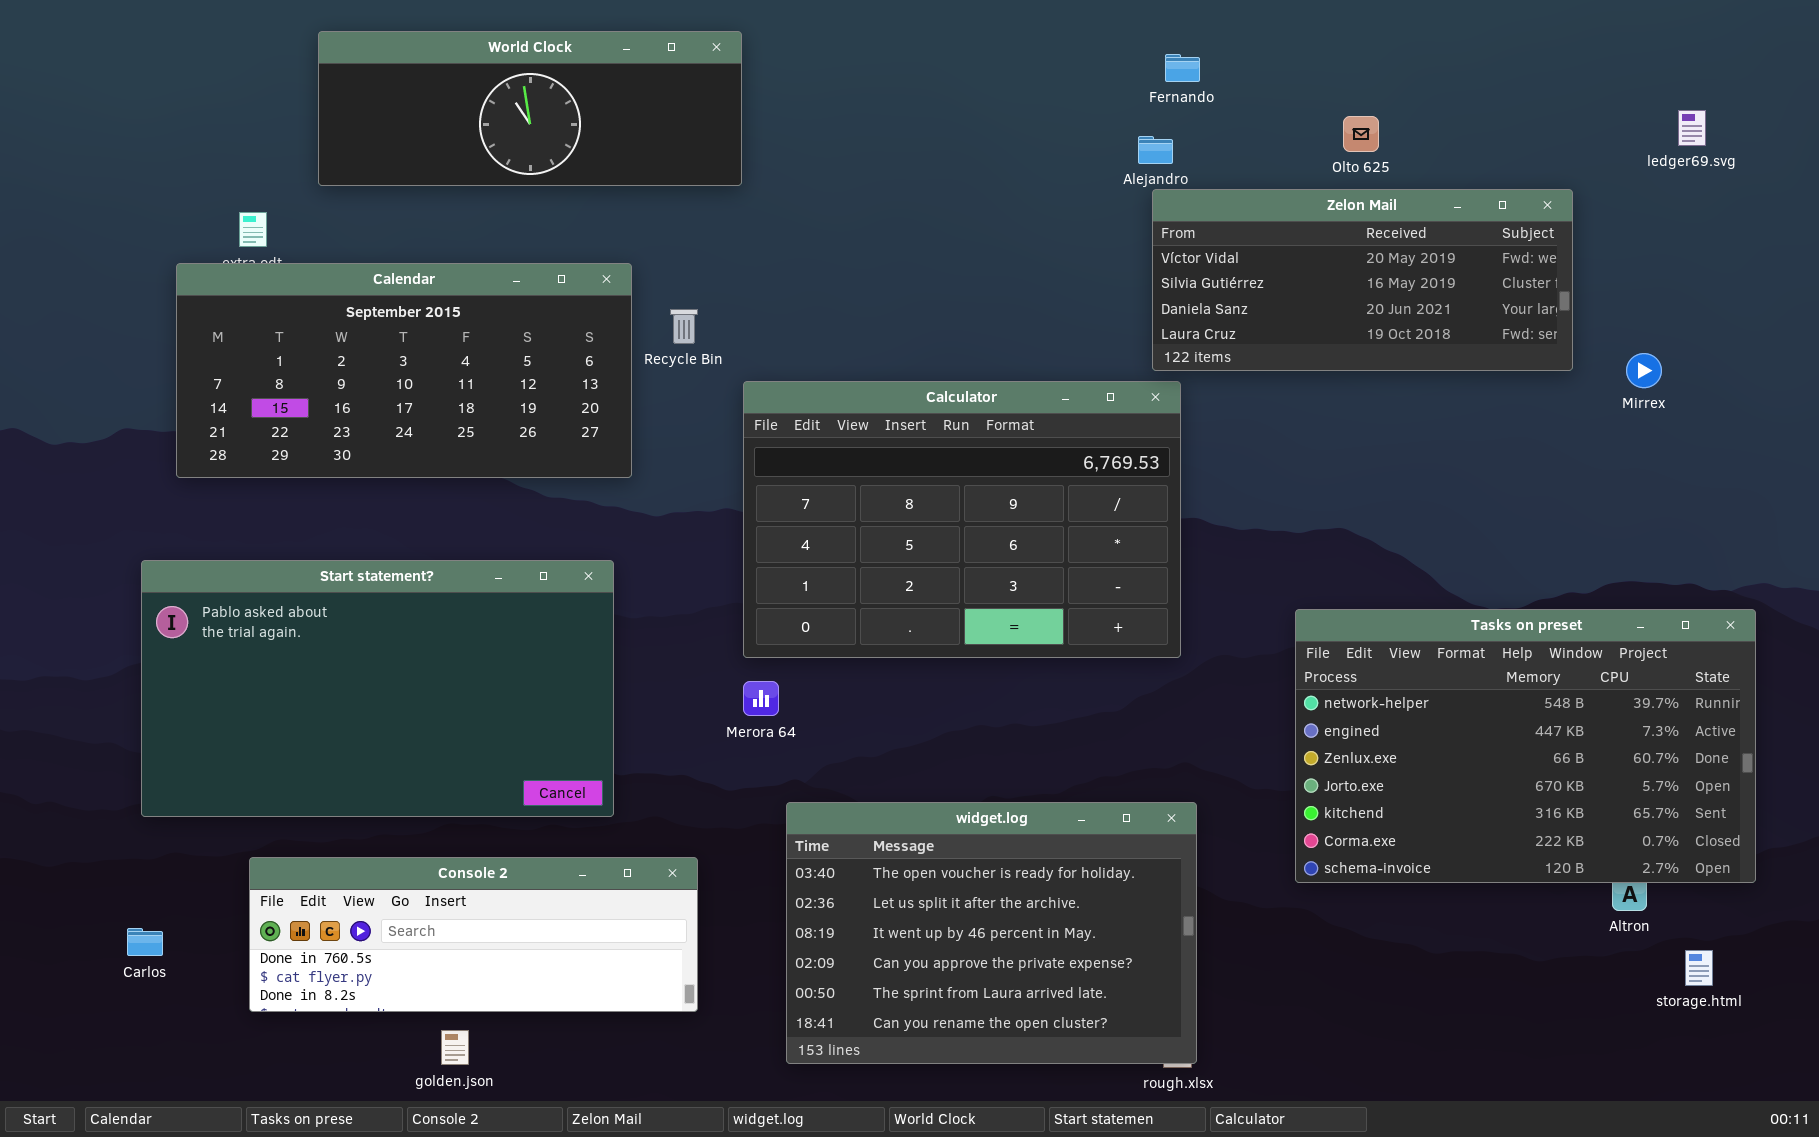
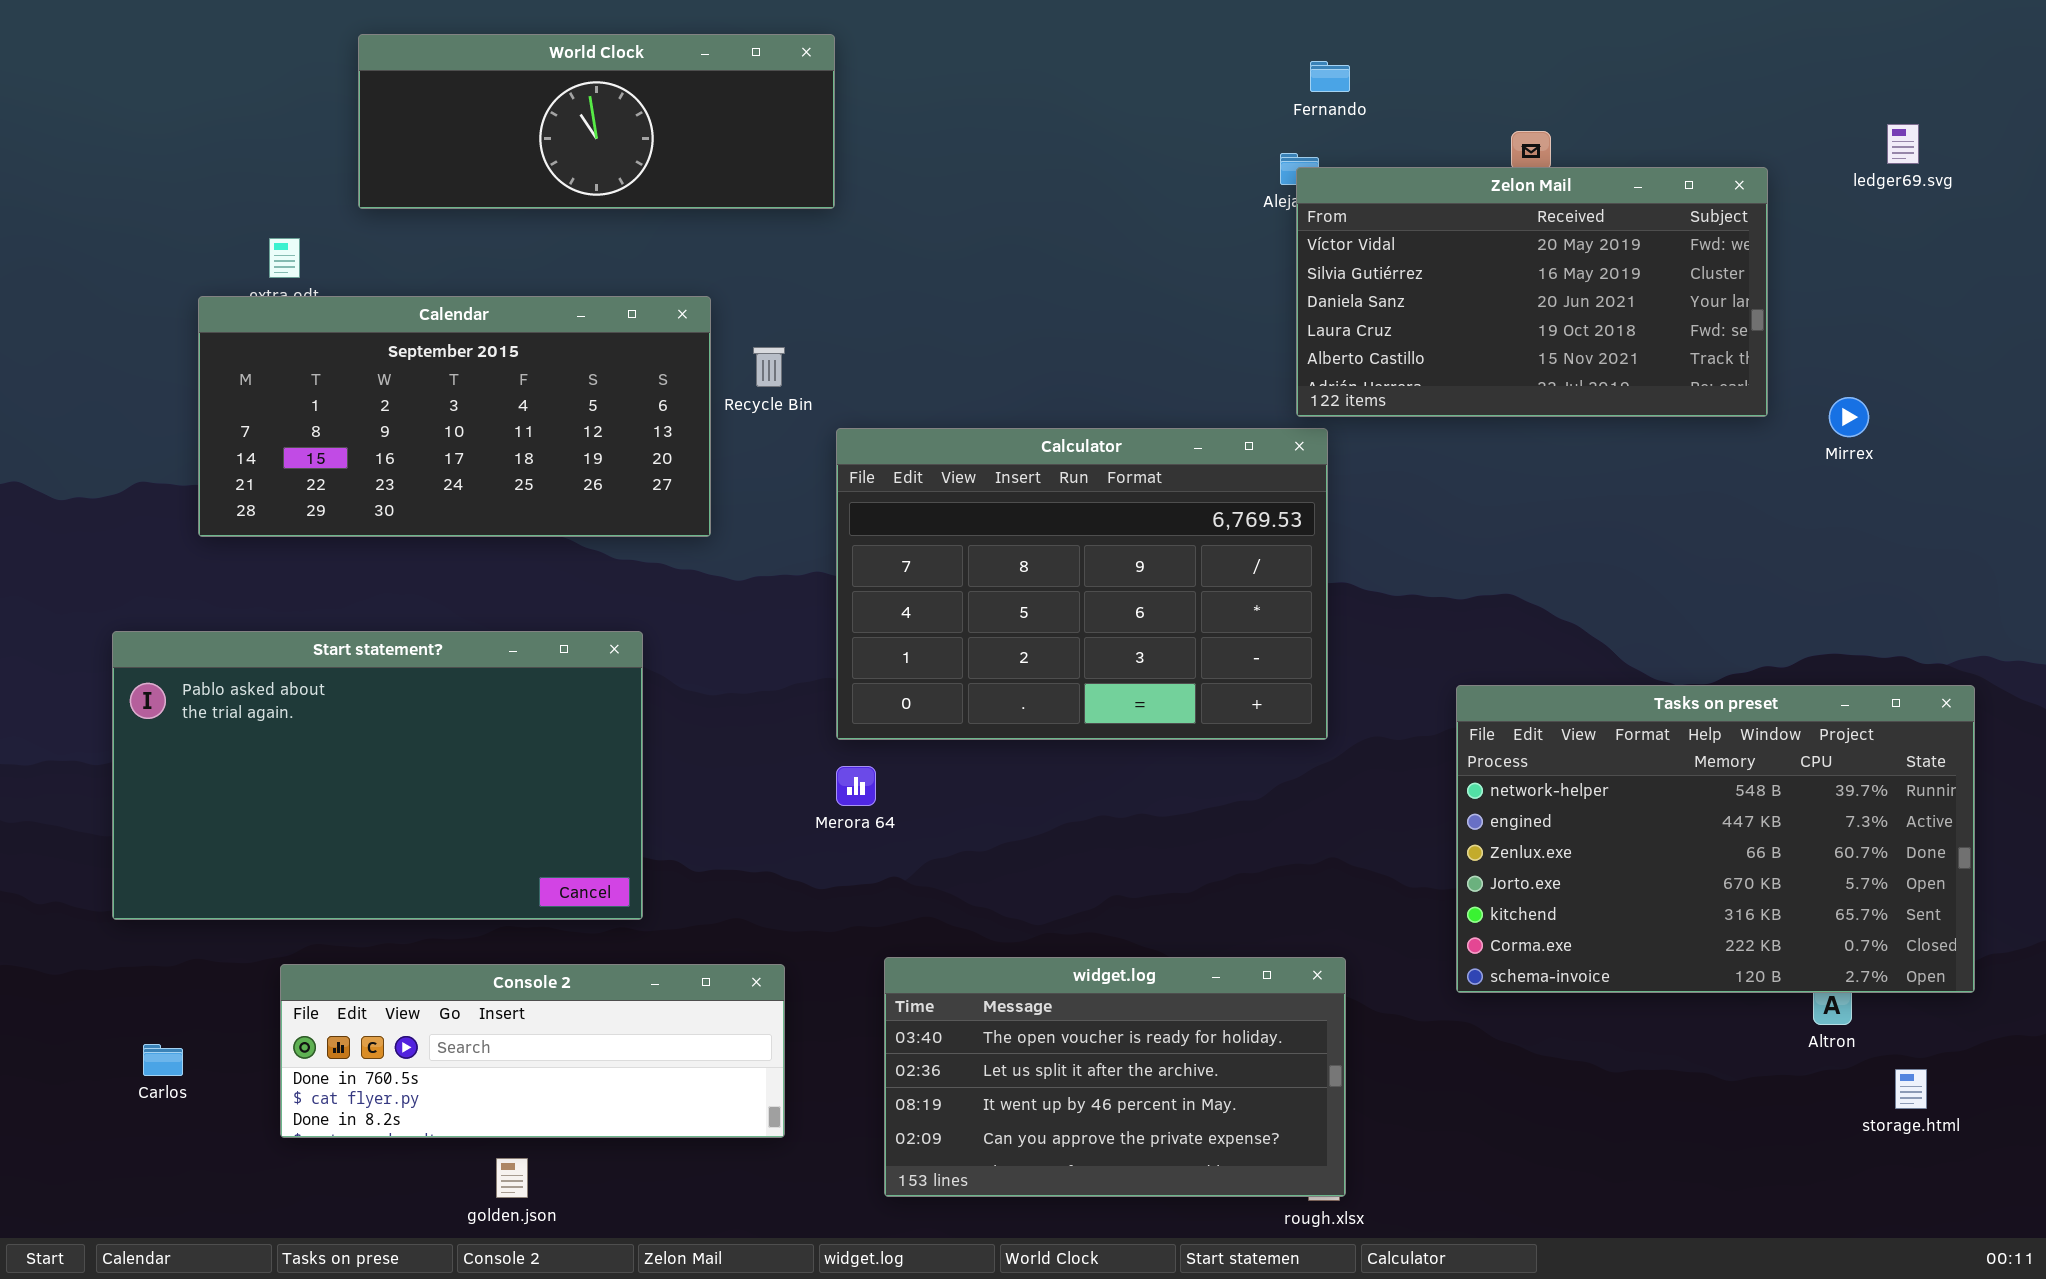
Zelon Mail: [1152,189,1573,371] -> [1296,167,1768,417], resized
Start statement?: [141,560,614,817] -> [112,631,643,920], moved
widget.log: [786,802,1197,1064] -> [884,957,1346,1197], resized

